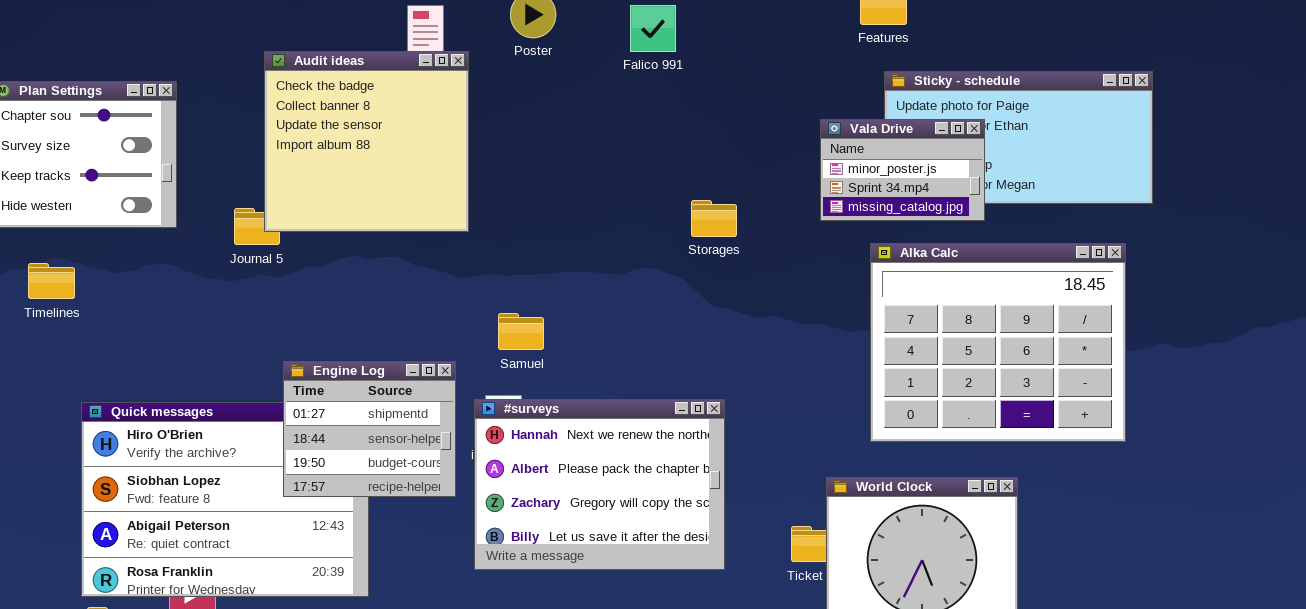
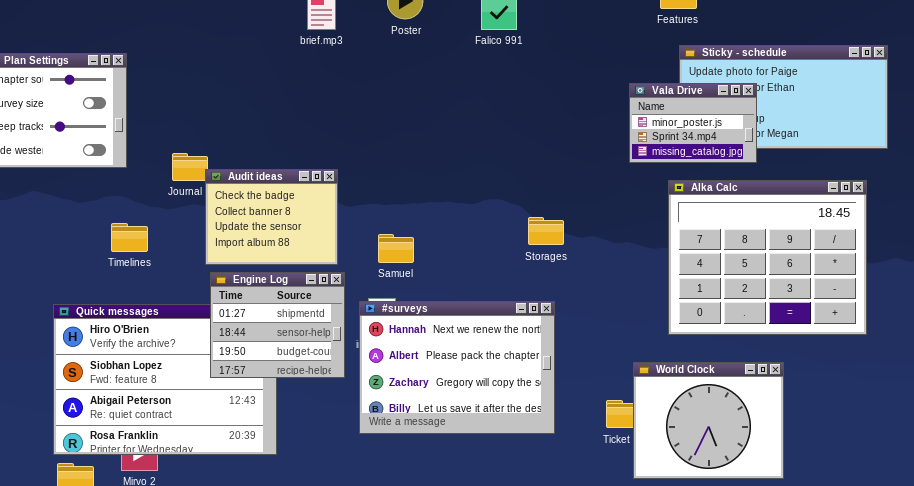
Audit ideas: [264,51,469,232] -> [205,169,338,265], moved, resized
Storages: [691,200,737,237] -> [528,217,564,245], moved
Timelines: [28,263,75,299] -> [111,223,148,252], moved

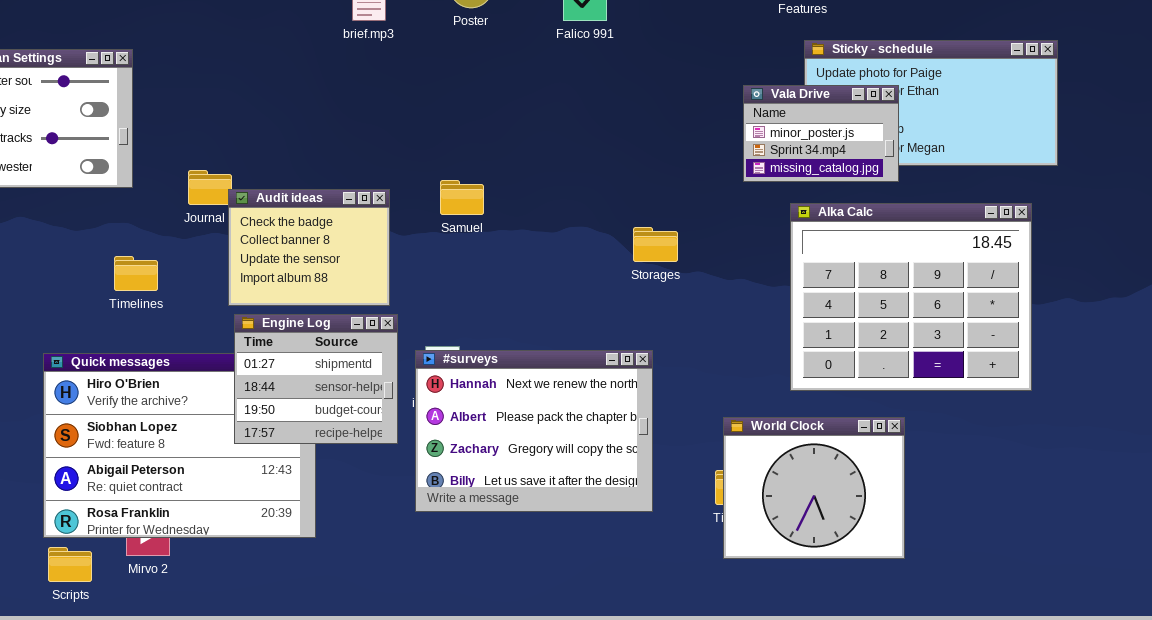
Storages: [528,217,564,245] -> [633,227,678,262], moved
Samuel: [378,234,414,263] -> [440,180,484,215], moved
World Clock: [633,362,784,479] -> [723,417,905,559], moved

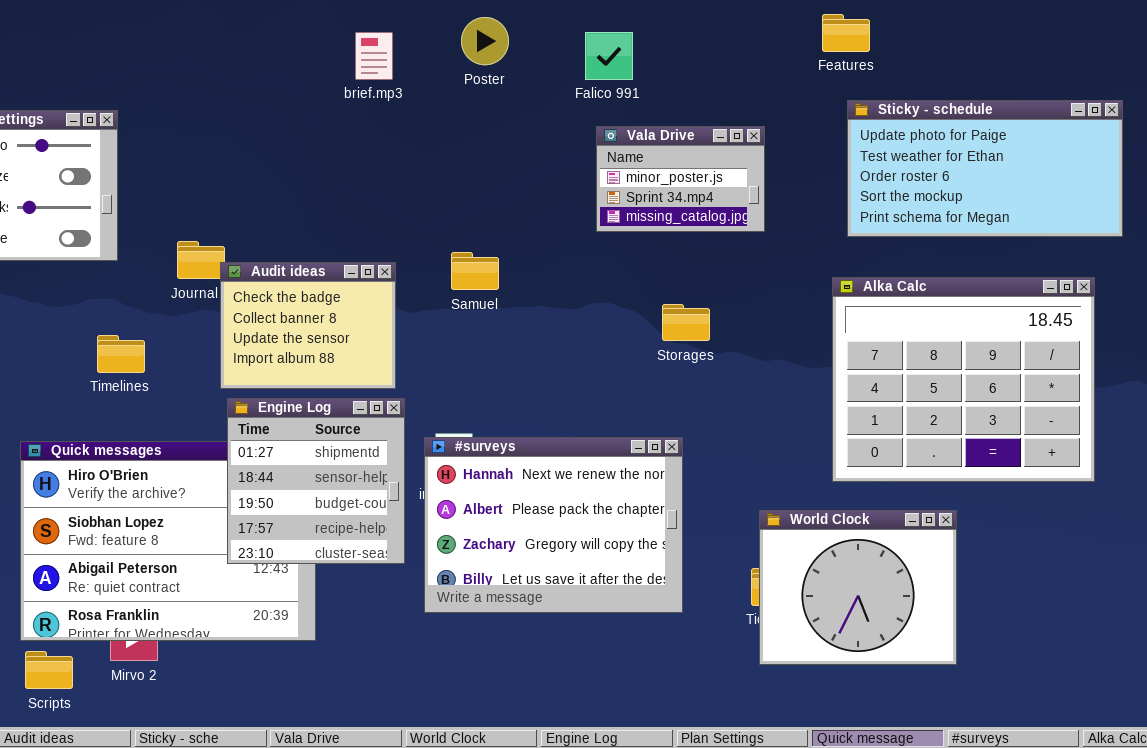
Vala Drive: [743,85,899,182] -> [596,126,765,232], moved
Engine Log: [234,314,398,444] -> [227,398,405,564], resized

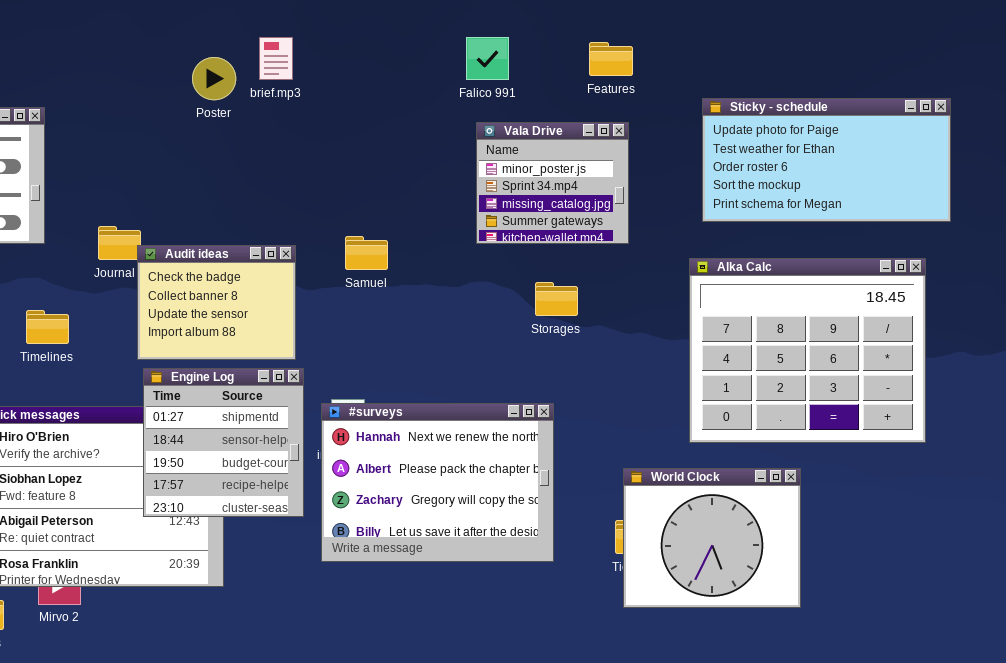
Features: [822,14,870,52] -> [589,42,633,76], moved
Poster: [461,17,509,65] -> [192,57,236,100], moved
Vala Drive: [596,126,765,232] -> [476,122,629,244], resized

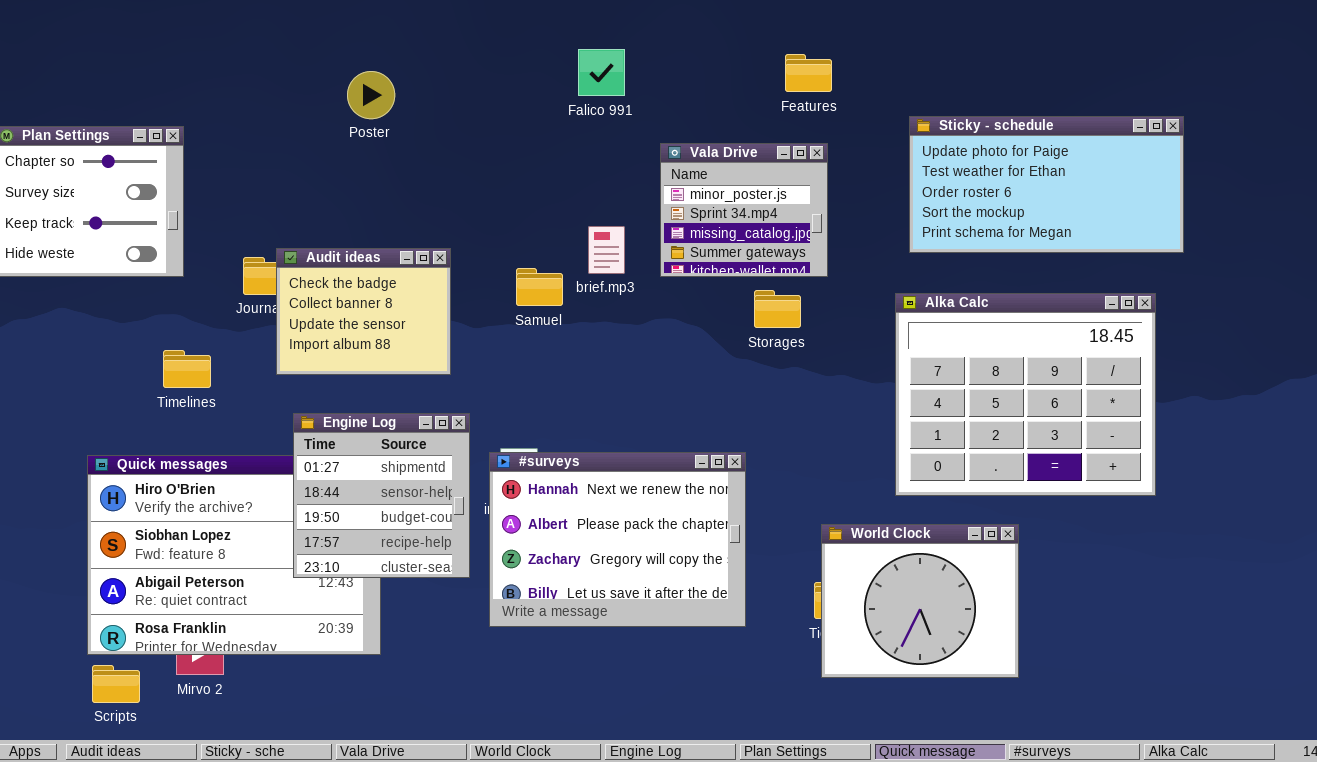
brief.mp3: [259,37,293,80] -> [588,226,625,274], moved
Falico 991: [466,37,509,80] -> [578,49,625,96], moved
Audit ideas: [137,245,296,360] -> [276,248,451,375], moved
Storages: [535,282,578,316] -> [754,290,801,328], moved

